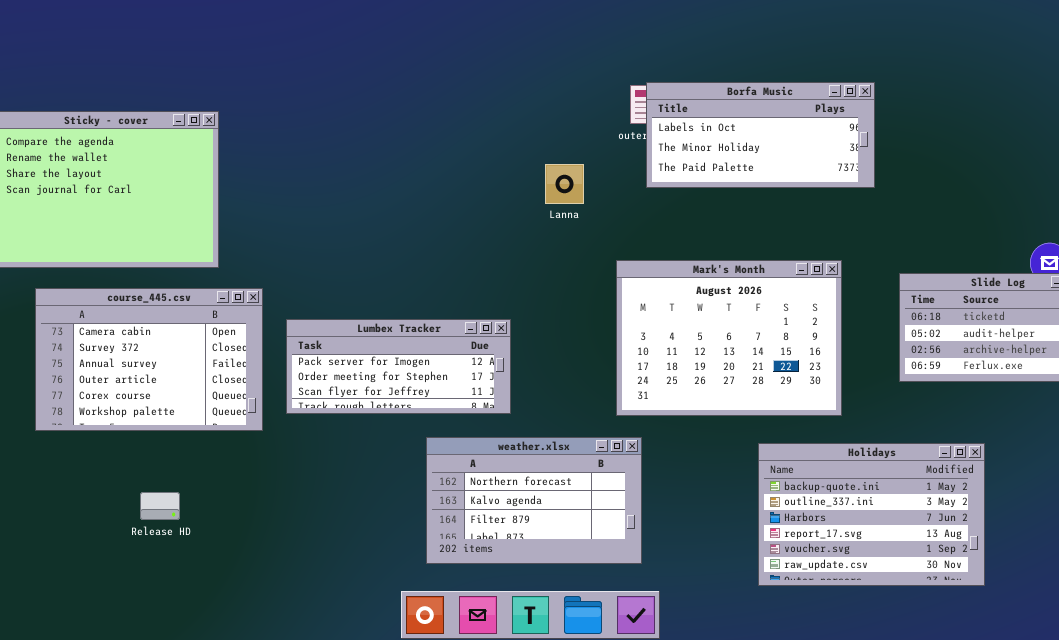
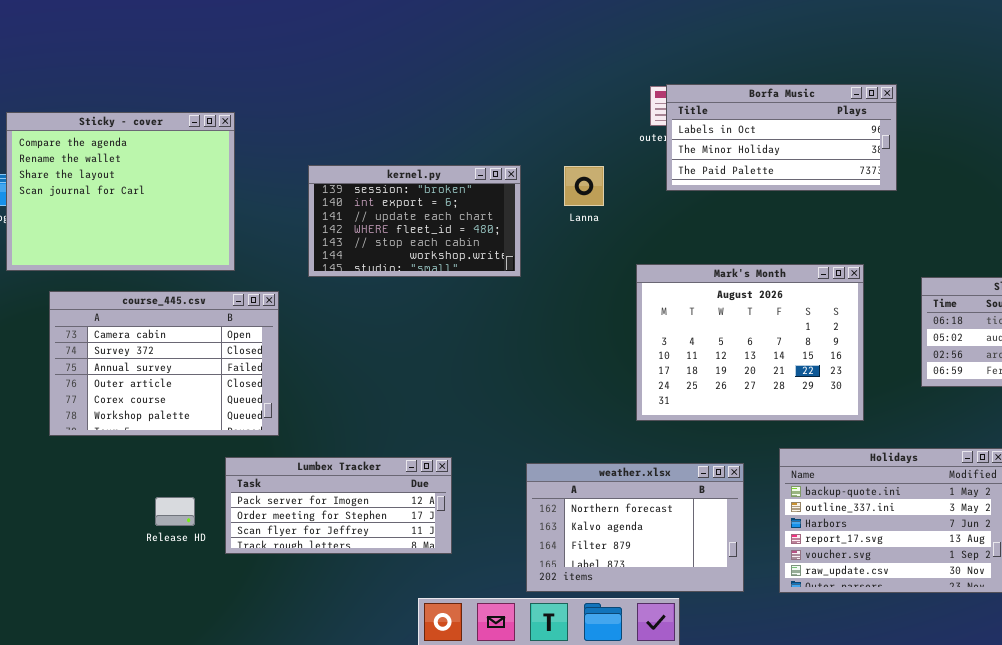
kernel.py: none -> [308,165,521,277], opened
Lumbex Tracker: [286,319,511,414] -> [225,457,452,554], moved
weather.xlsx: [426,437,642,564] -> [526,463,744,592], moved

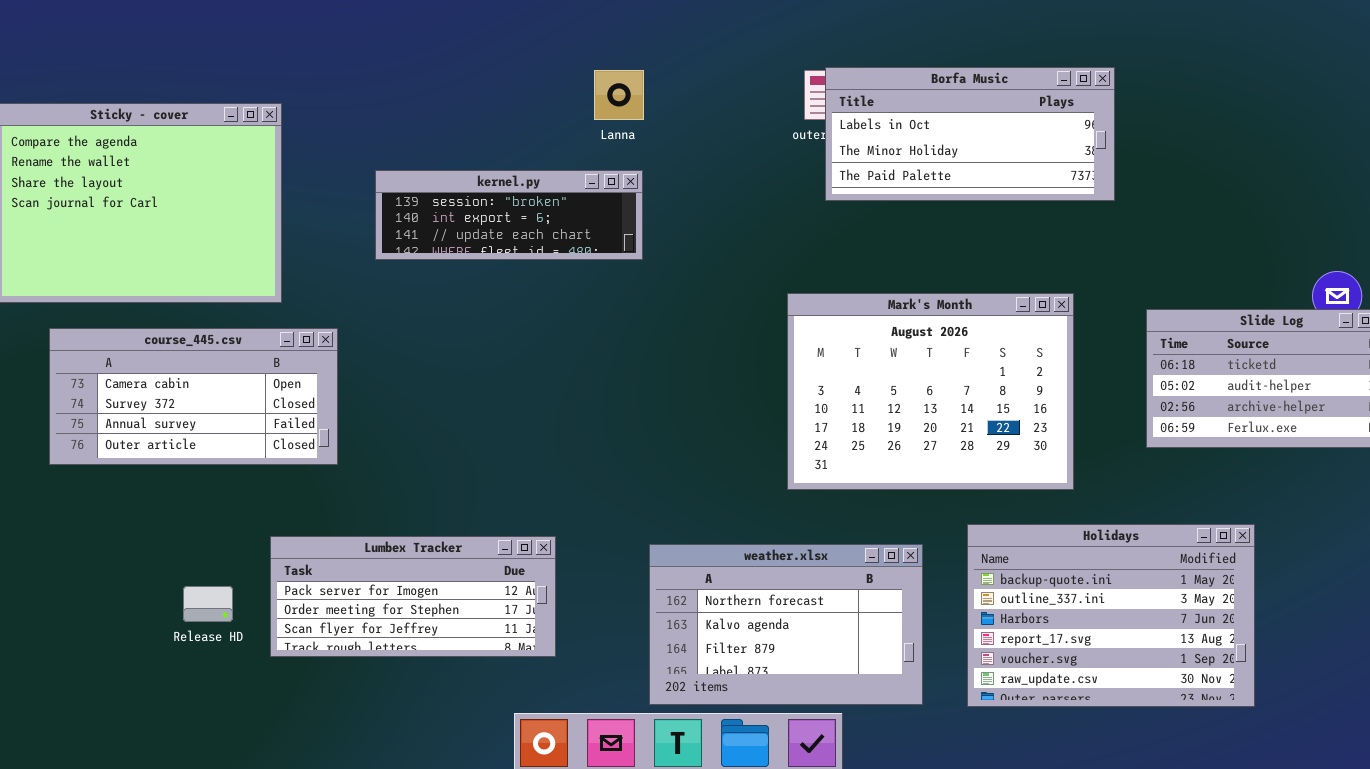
kernel.py: [308,165,521,277] -> [375,170,643,260], resized
Lanna: [564,166,604,206] -> [594,70,644,120], moved
course_445.csv: [49,291,279,436] -> [49,328,338,465], resized

